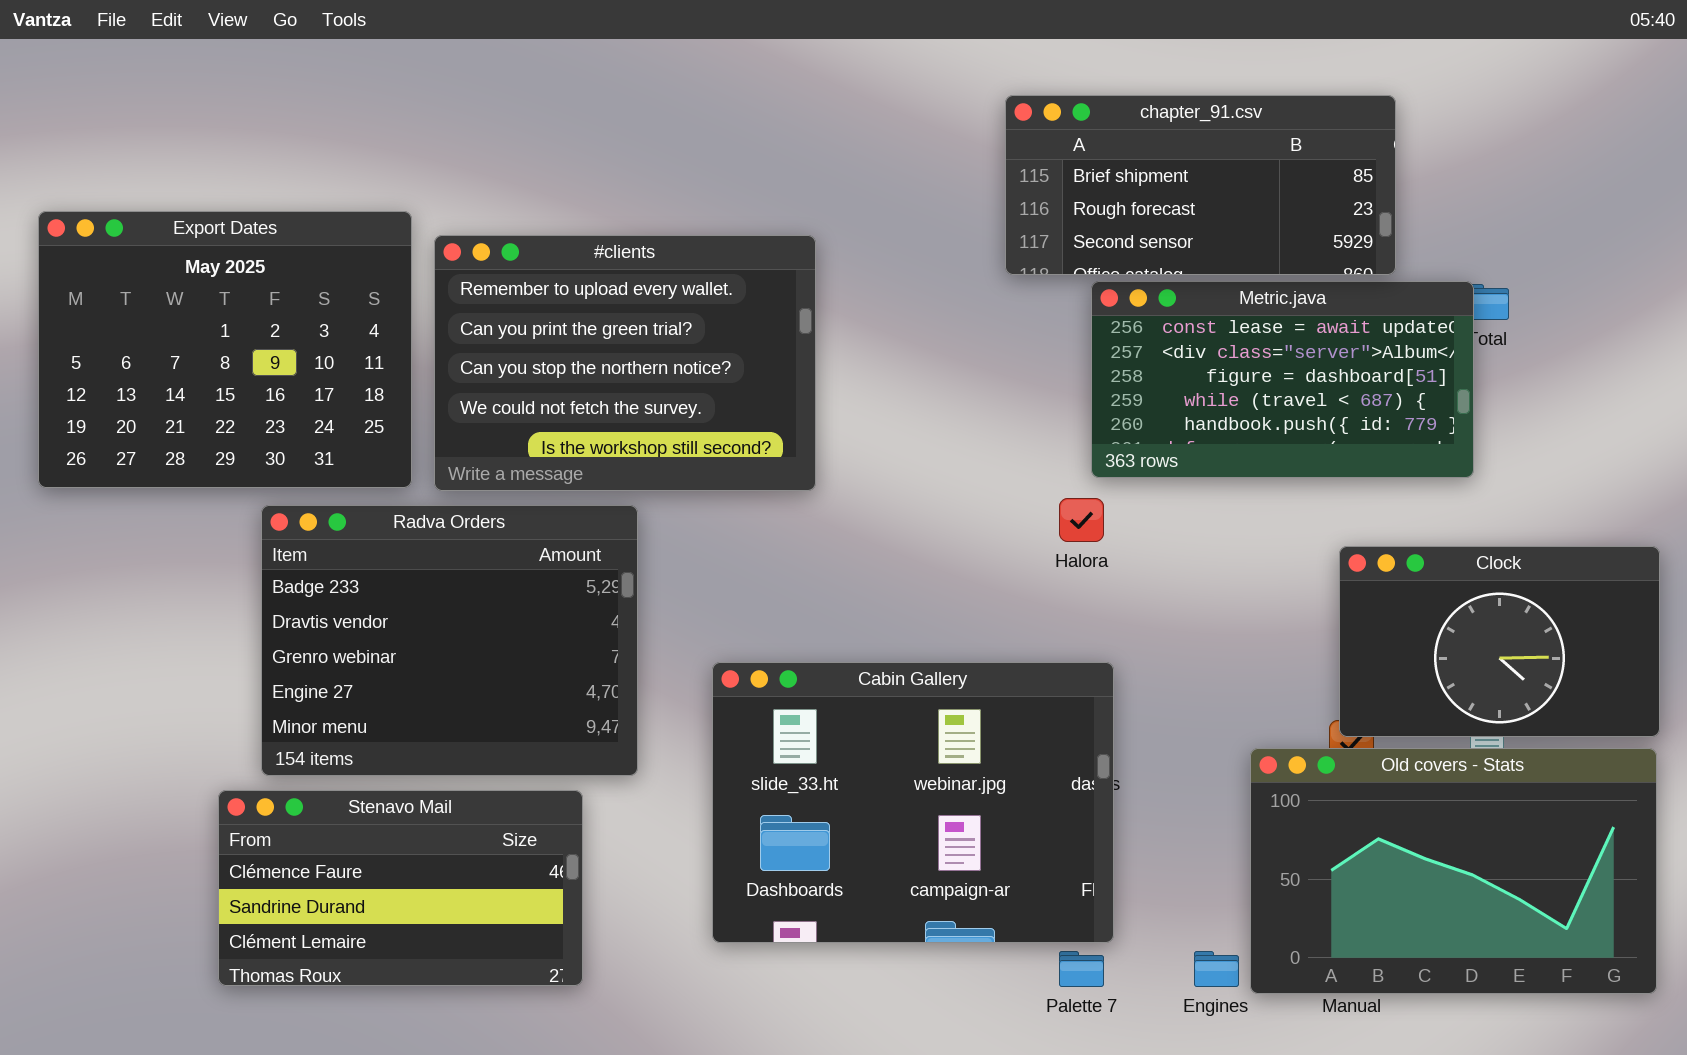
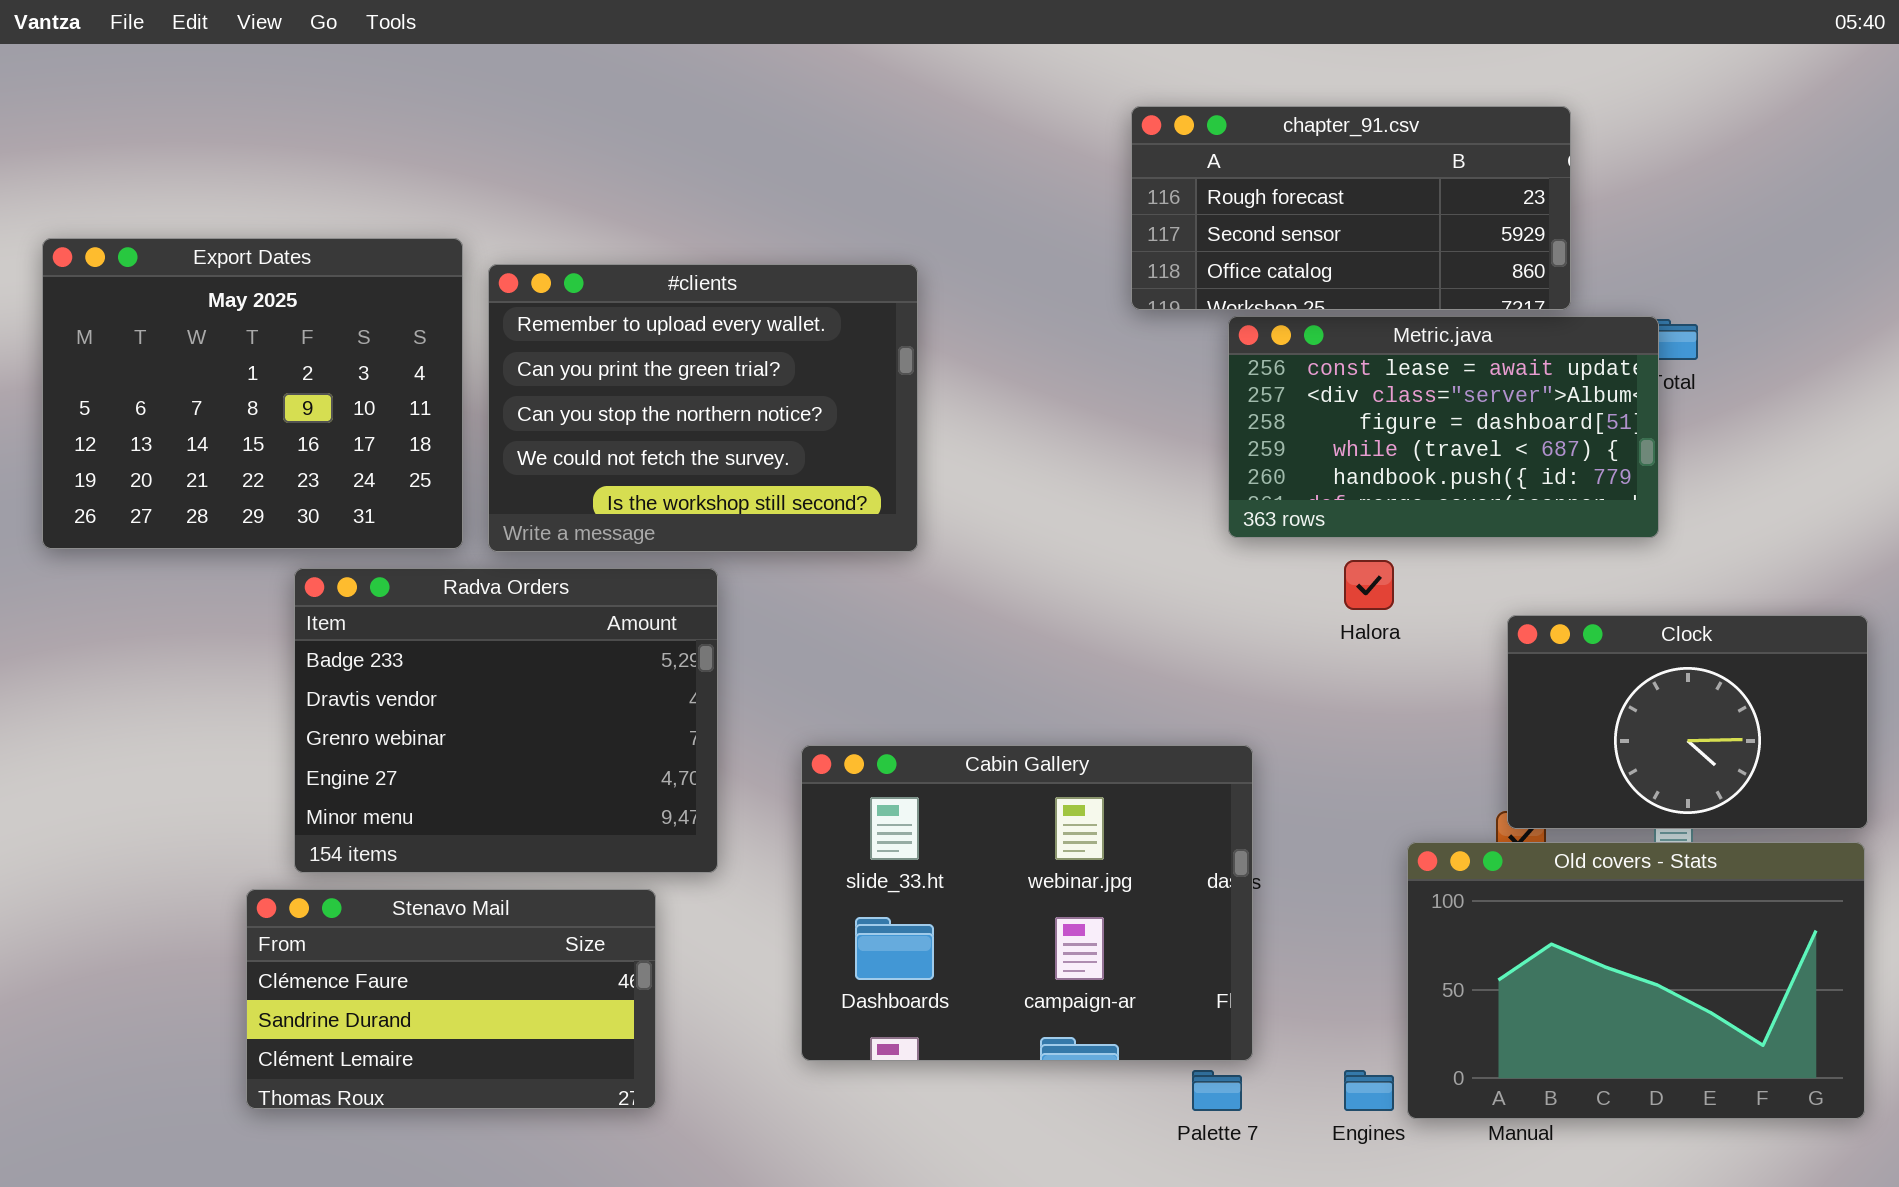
chapter_91.csv: [1005,95,1396,275] -> [1131,106,1571,310], scrolled down 1 row
Halora: [1059,498,1104,542] -> [1344,560,1394,610], moved

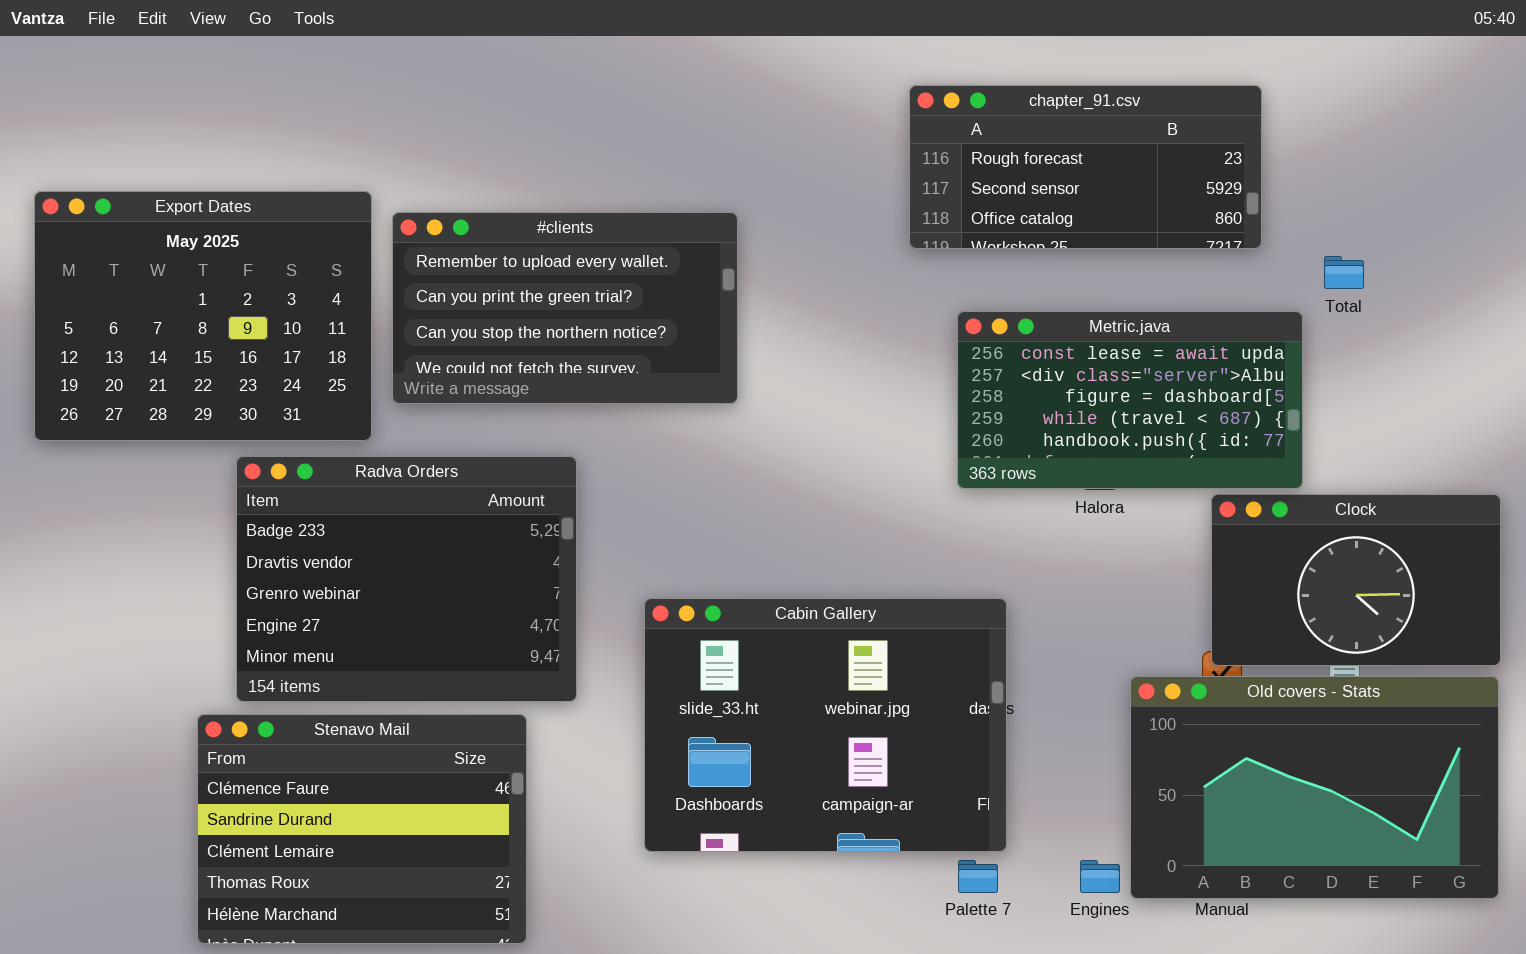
#clients: [488,264,918,552] -> [392,212,738,404], resized
Metric.java: [1228,316,1659,538] -> [957,311,1303,489], moved
Stenavo Mail: [246,889,656,1109] -> [197,714,527,944], resized

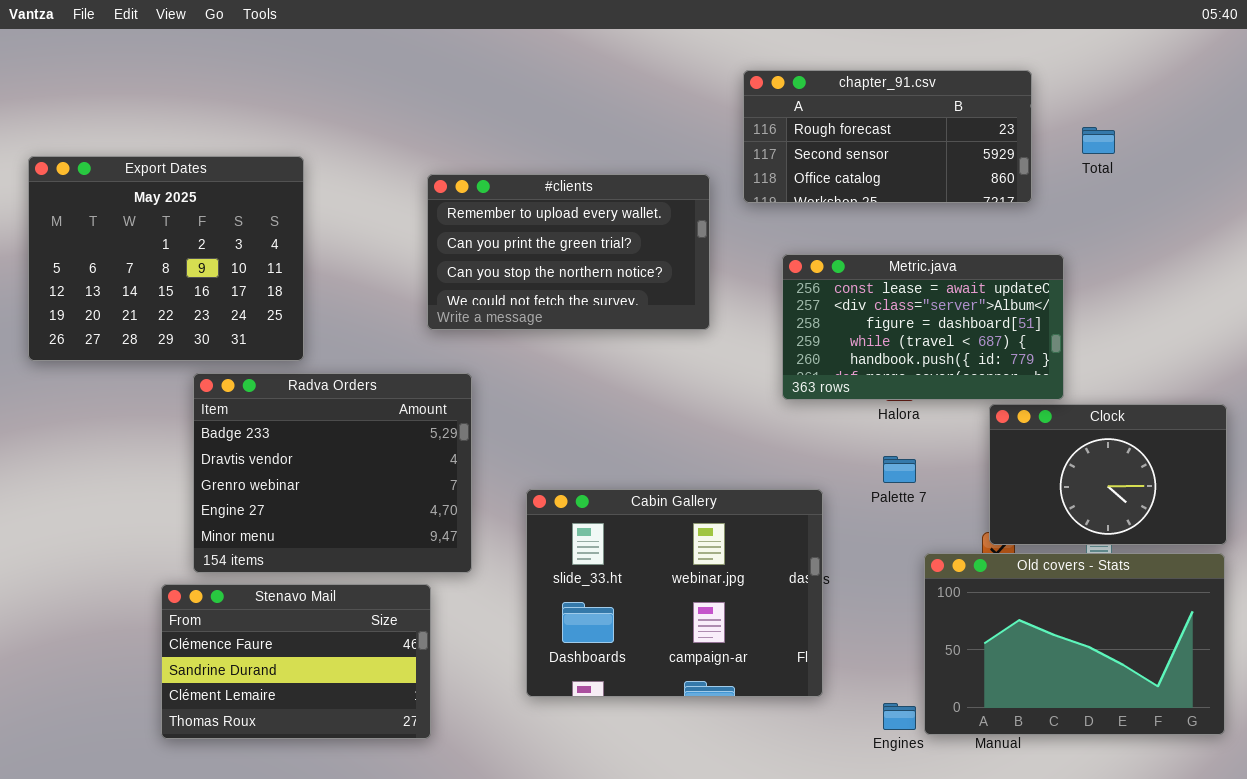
#clients: [392,212,738,404] -> [427,174,710,330], moved
Total: [1324,256,1364,289] -> [1082,127,1115,154], moved
Stenavo Mail: [197,714,527,944] -> [161,584,431,739], resized
Palette 7: [958,860,998,893] -> [883,456,916,483], moved

